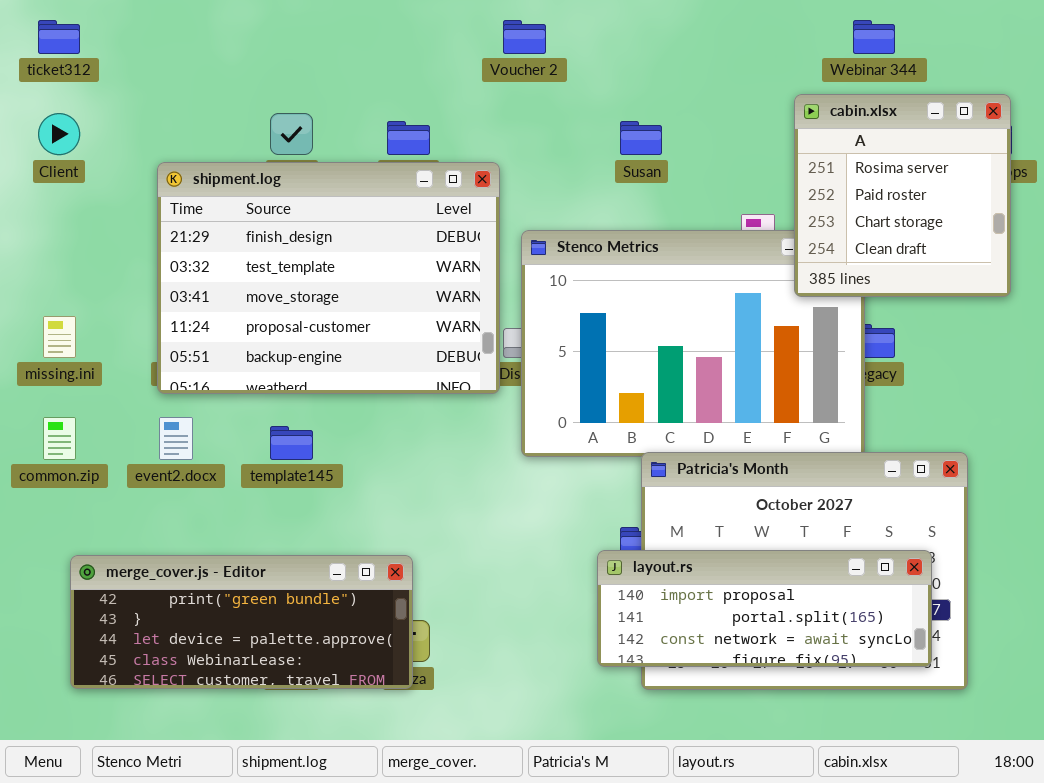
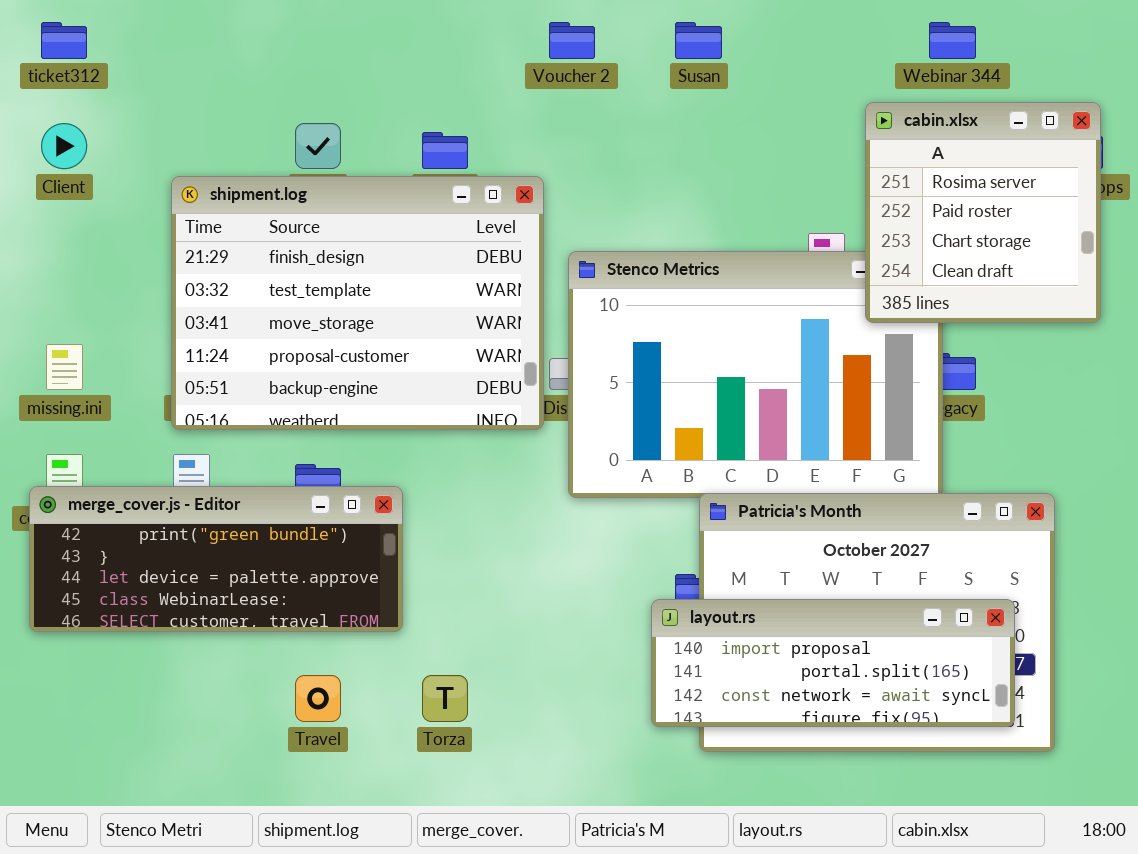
Susan: [620,121,662,155] -> [675,22,722,59], moved
merge_cover.js - Editor: [70,555,413,689] -> [29,486,403,632], moved

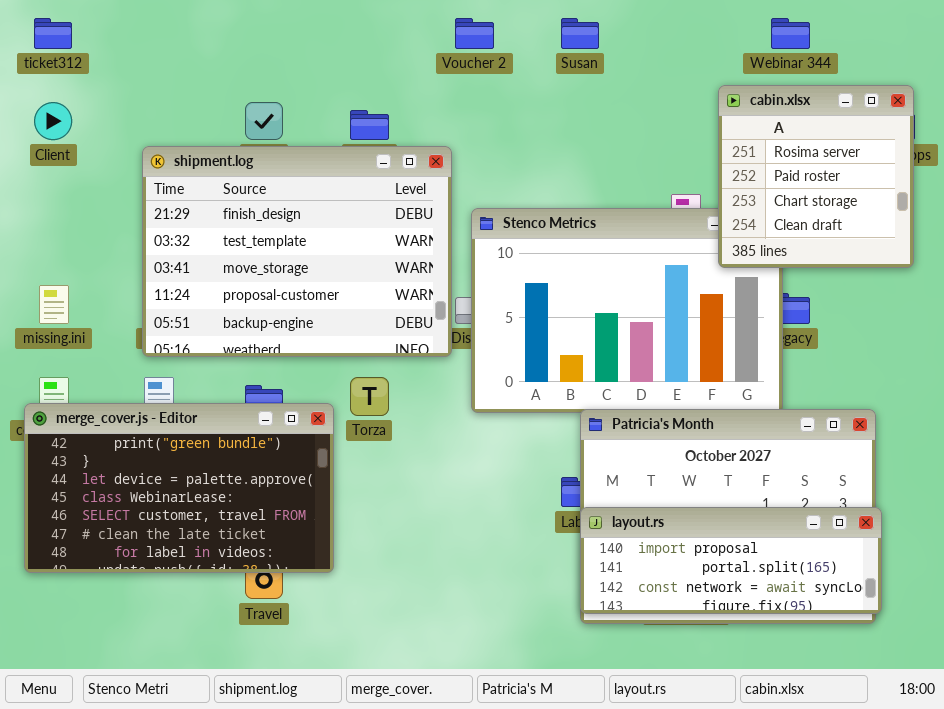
merge_cover.js - Editor: [29,486,403,632] -> [24,403,334,573], resized
layout.rs: [651,599,1015,727] -> [580,507,882,614], moved
Torza: [422,675,468,722] -> [350,377,389,416], moved

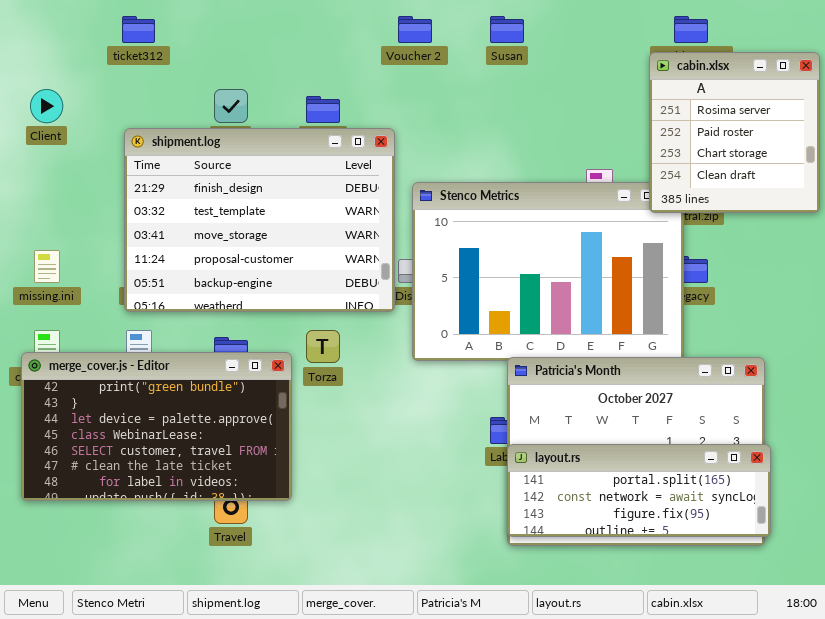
ticket312: [34,18,72,49] -> [122,16,155,43], moved
cabin.xlsx: [718,85,914,268] -> [649,52,820,213], moved
layout.rs: [580,507,882,614] -> [507,444,771,537], scrolled down 1 row

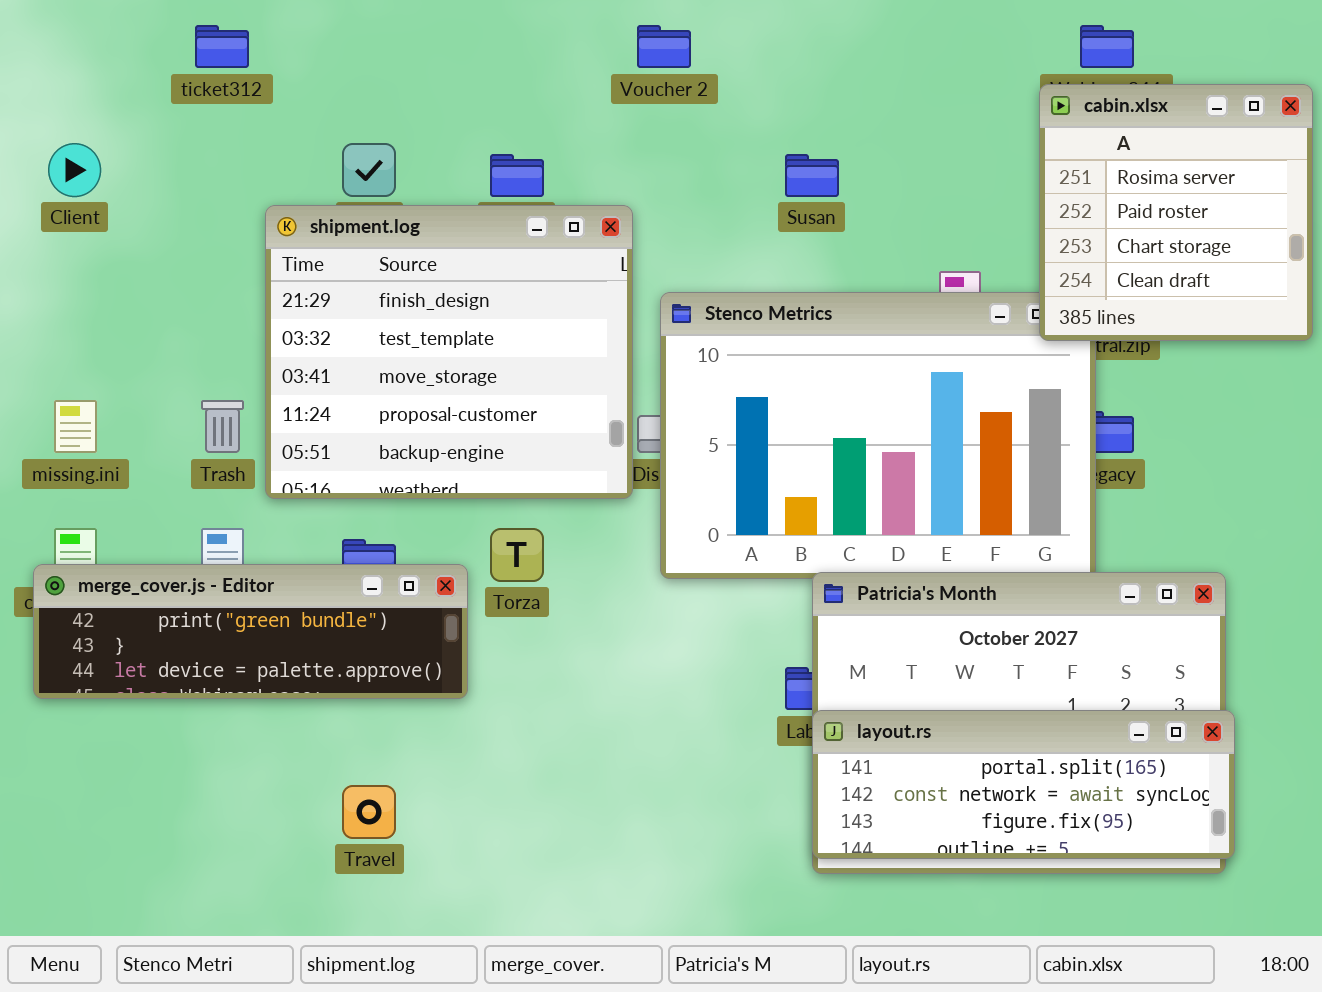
Susan: [490,16,524,43] -> [785,154,839,197], moved
shipment.log: [124,128,395,312] -> [265,205,633,499], resized
merge_cover.js - Editor: [21,352,292,501] -> [33,564,468,699], resized

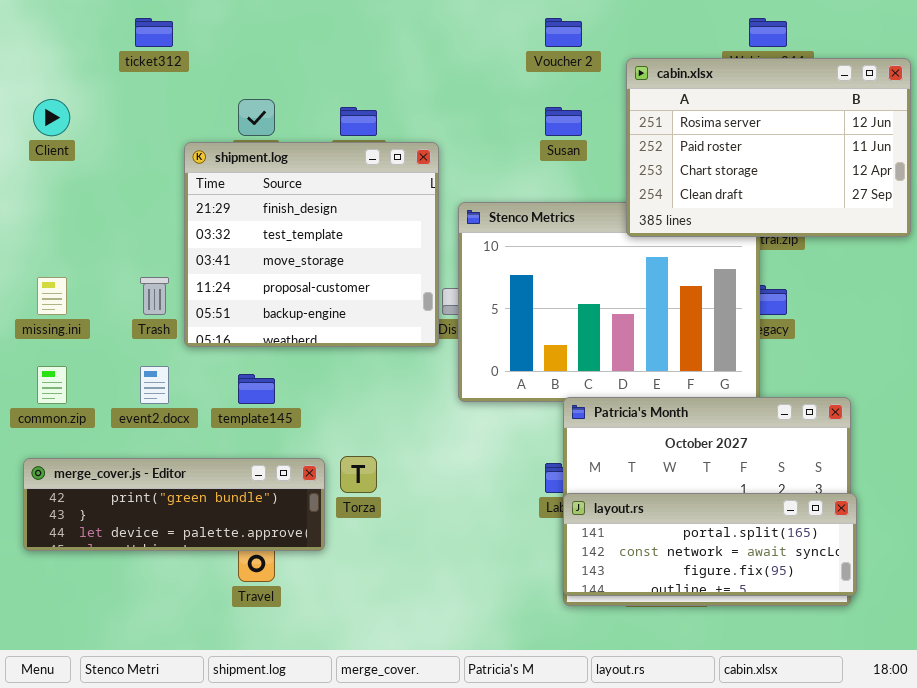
Voucher 2: [637,25,691,68] -> [545,18,582,47], moved
cabin.xlsx: [1039,84,1313,341] -> [626,58,911,237], resized
Torza: [490,528,544,582] -> [340,456,377,493], moved
merge_cover.js - Editor: [33,564,468,699] -> [23,458,325,551], moved

